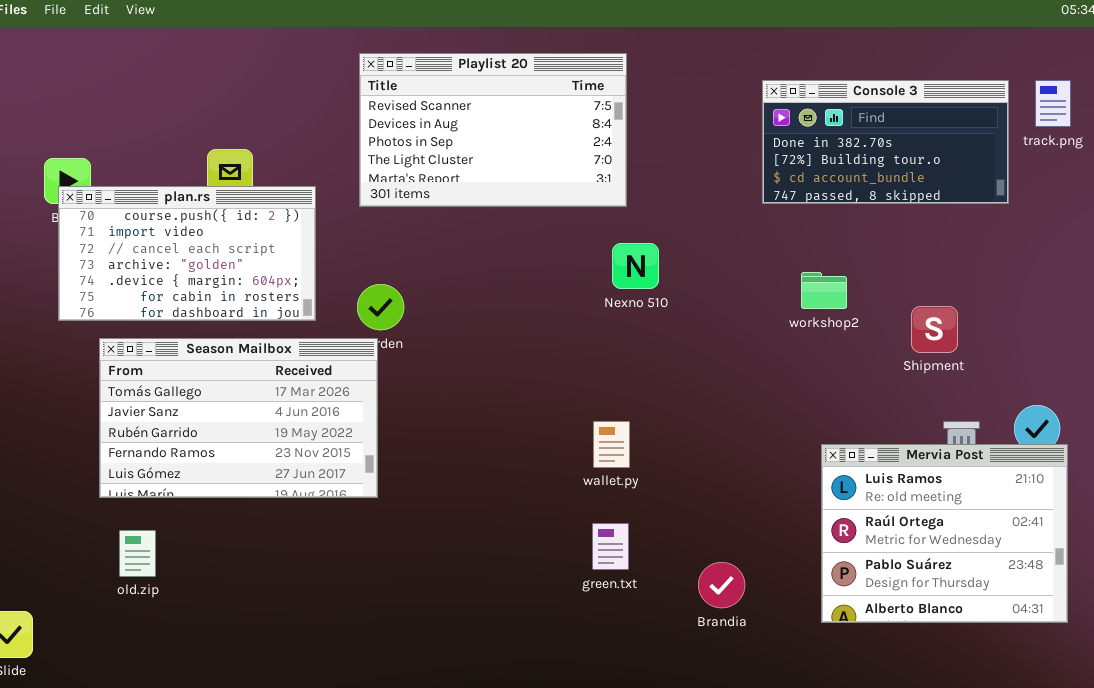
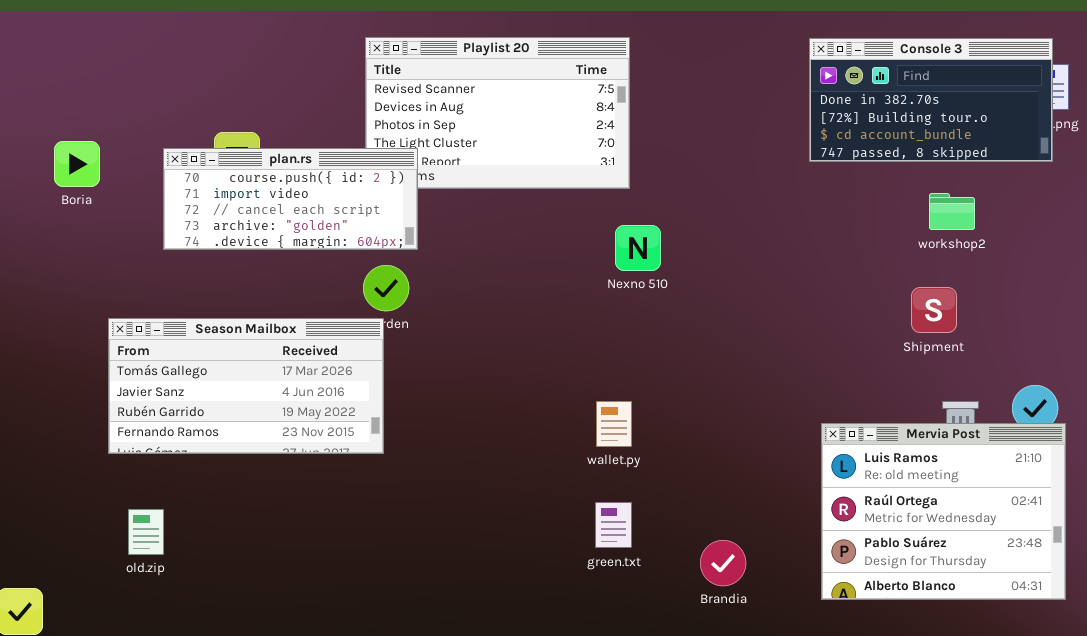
Console 3: [762,80,1009,204] -> [809,38,1053,162], moved
plan.rs: [58,186,316,321] -> [163,148,418,250], moved, resized
workshop2: [801,272,847,309] -> [929,193,975,230], moved
Season Mailbox: [99,338,378,498] -> [108,318,384,454], resized

